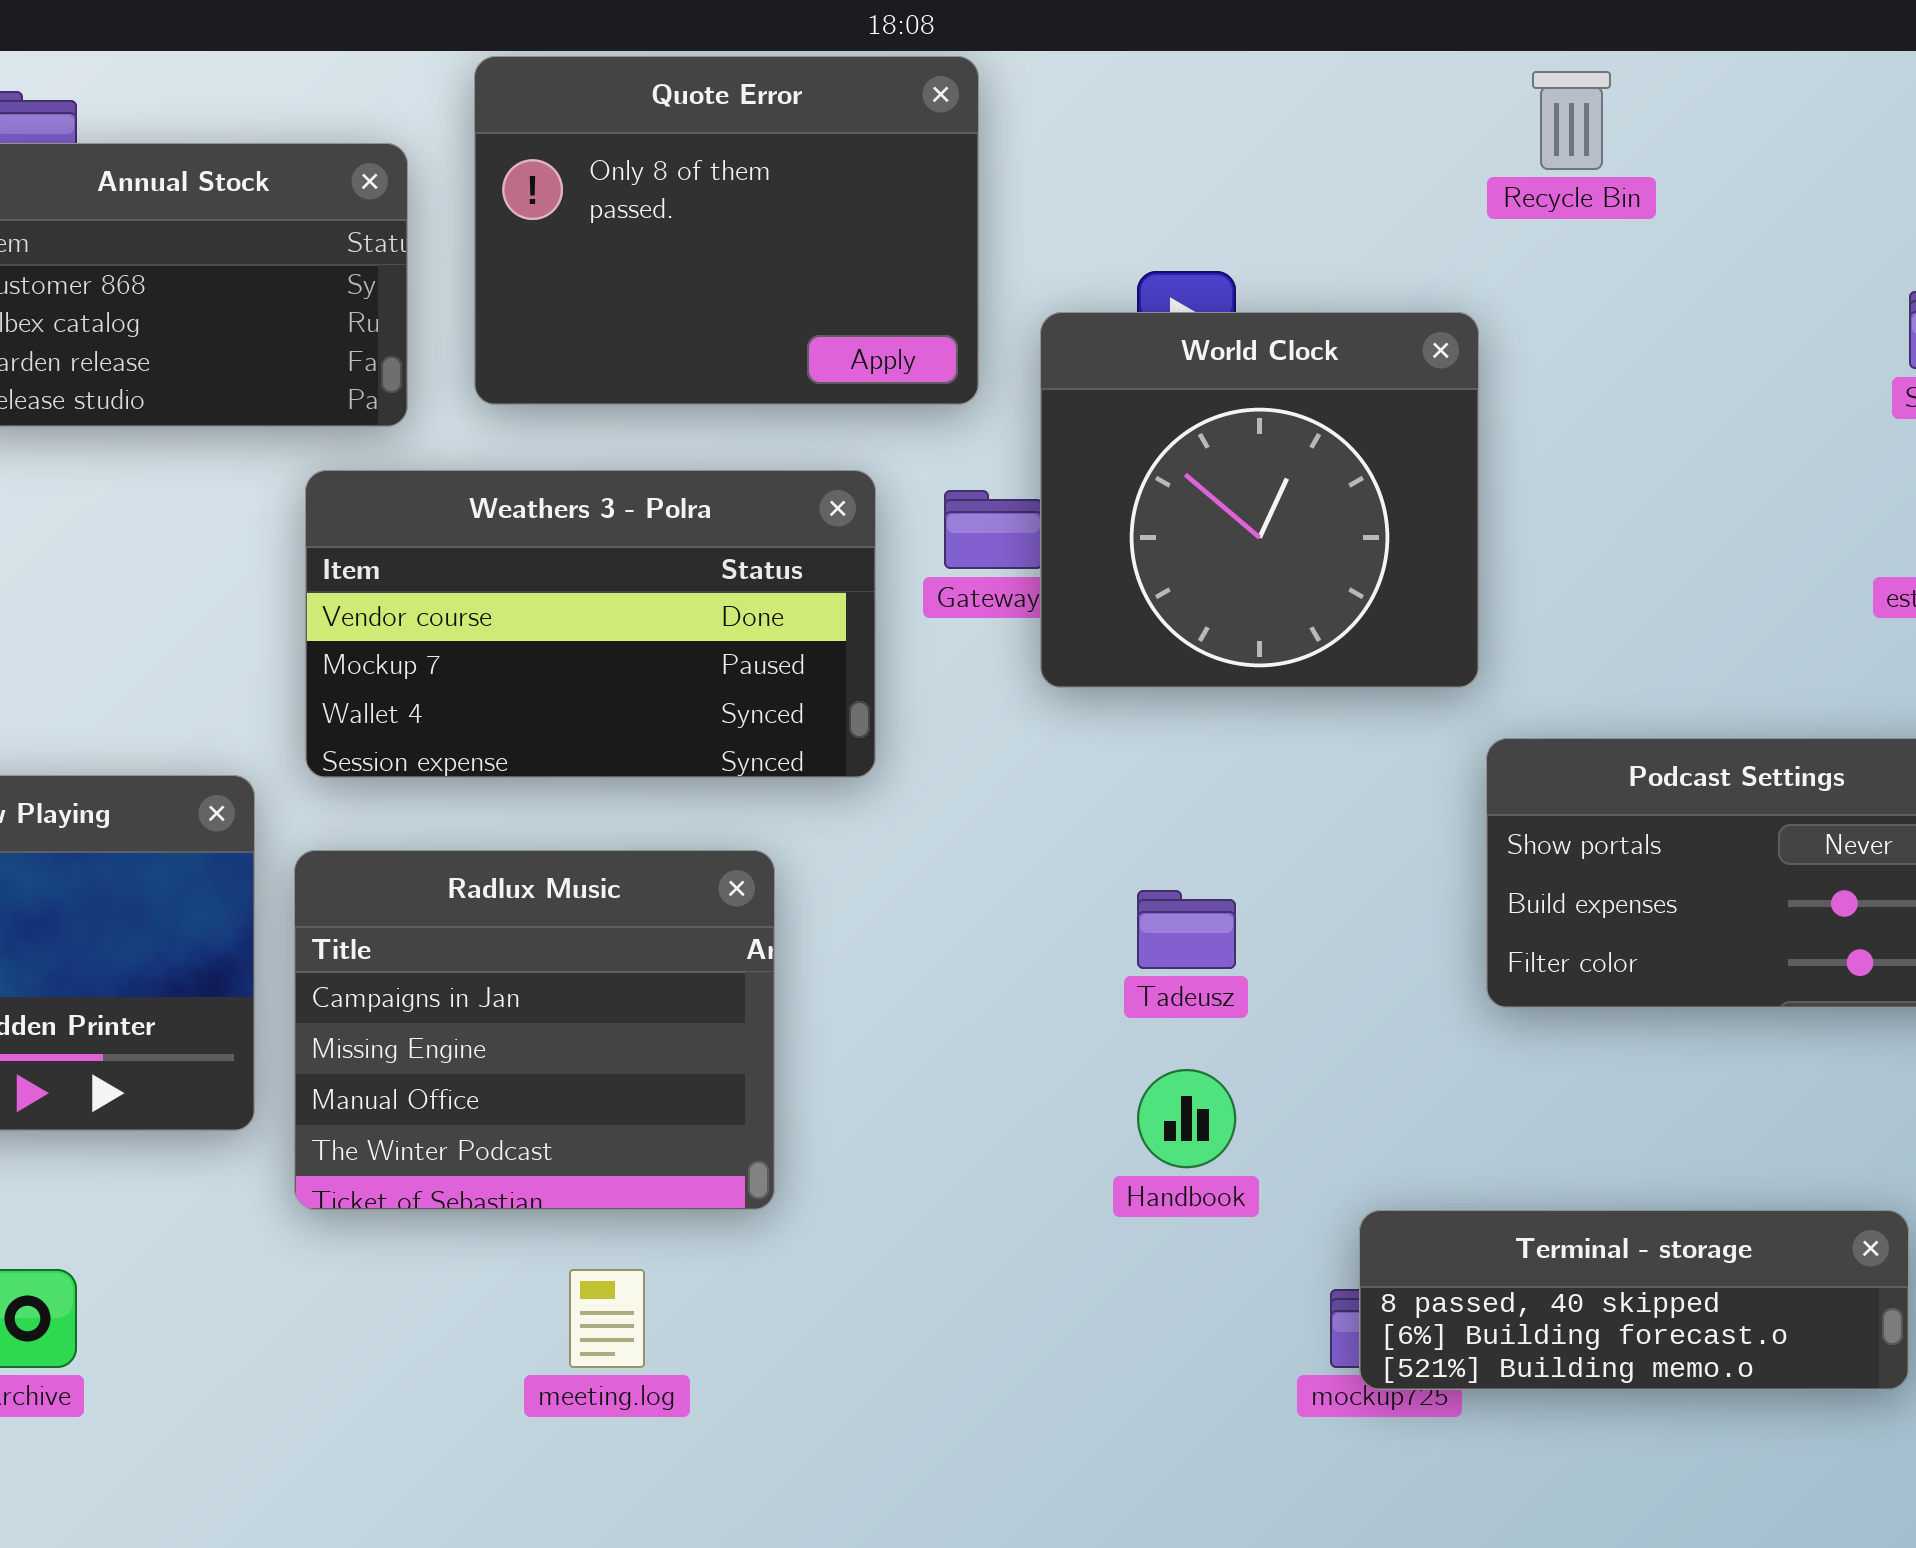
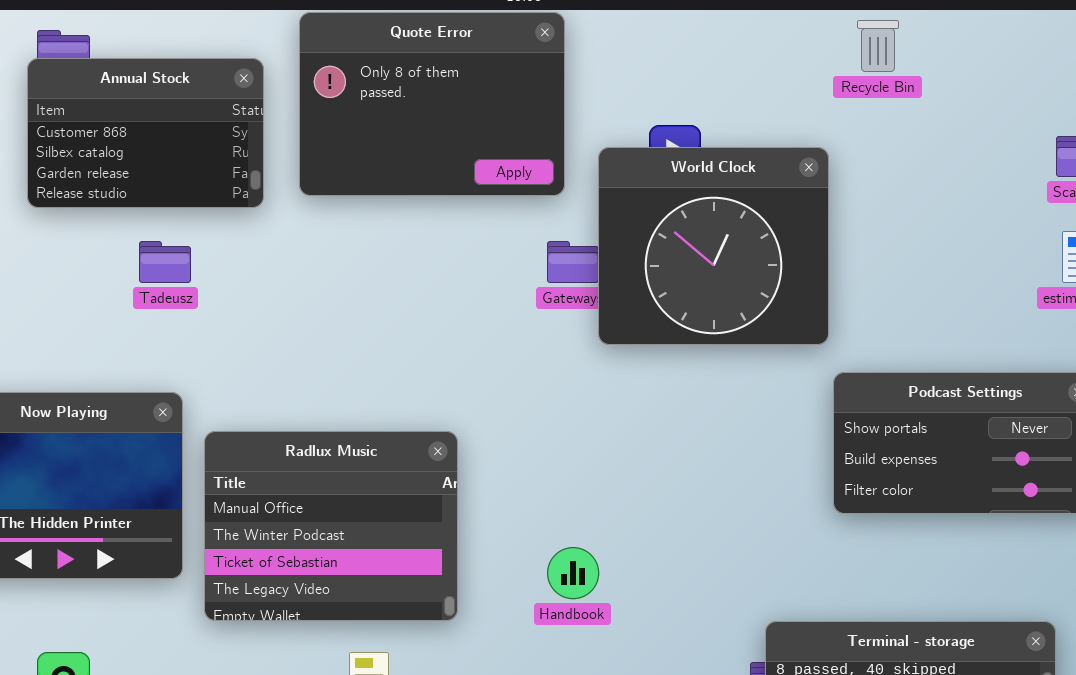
Weathers 3 - Polra: [305,470,876,778] -> none, closed
Radlux Music: [294,850,775,1210] -> [204,431,458,621], scrolled down 2 rows
Tadeusz: [1137,890,1236,969] -> [139,241,191,283], moved
Handbook: [1137,1069,1236,1168] -> [547,547,599,599], moved

